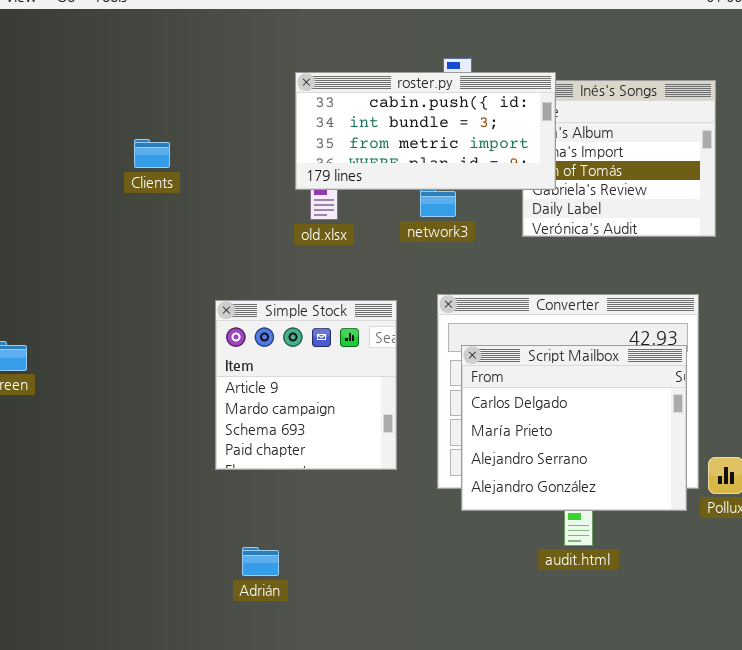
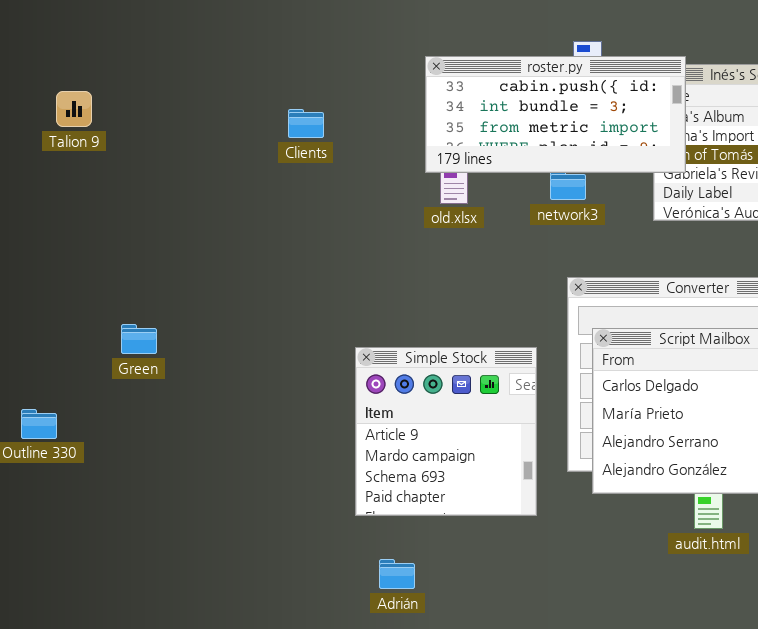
Clients: [134,139,170,168] -> [288,109,324,138], moved
Simple Stock: [215,300,397,470] -> [355,347,537,516], moved
Adrián: [242,547,279,576] -> [379,559,415,589], moved

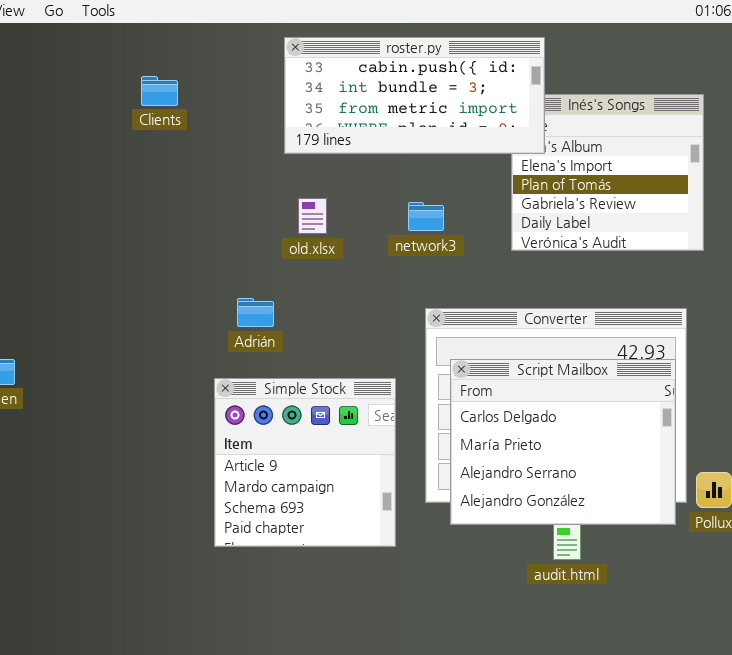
roster.py: [425,56,686,173] -> [284,37,545,154], moved
Clients: [288,109,324,138] -> [141,76,178,106], moved
Adrián: [379,559,415,589] -> [237,298,274,327], moved

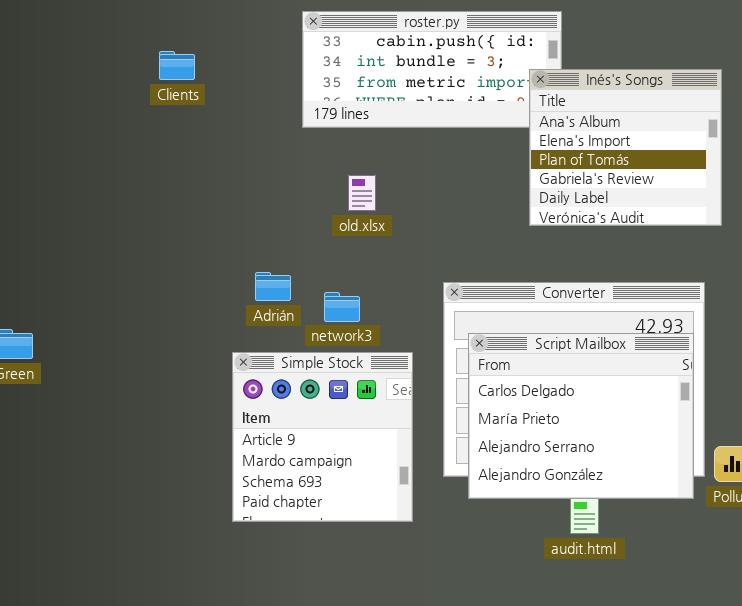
Inés's Songs: [511,94,704,251] -> [529,69,722,226], raised
old.xlsx: [298,198,327,234] -> [348,175,376,211], moved
network3: [408,202,444,231] -> [324,292,360,322], moved

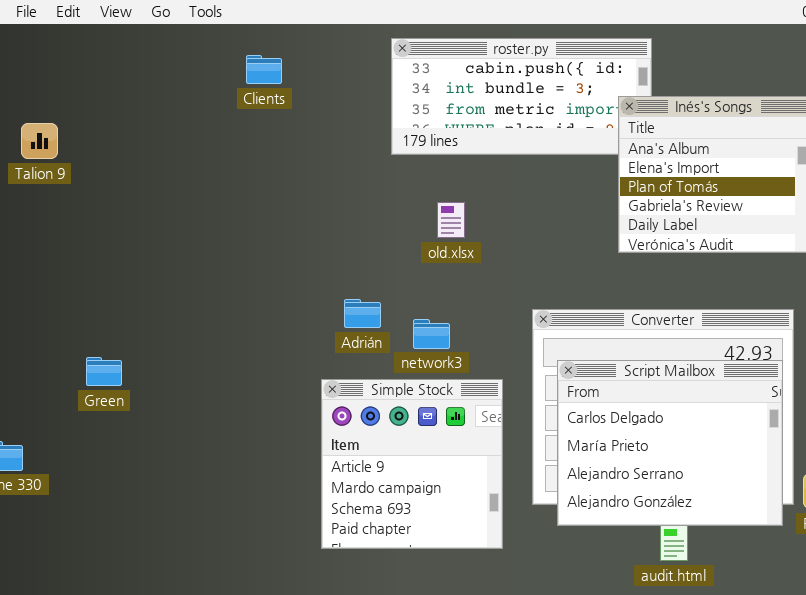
Clients: [159,51,195,80] -> [246,55,282,84], moved

